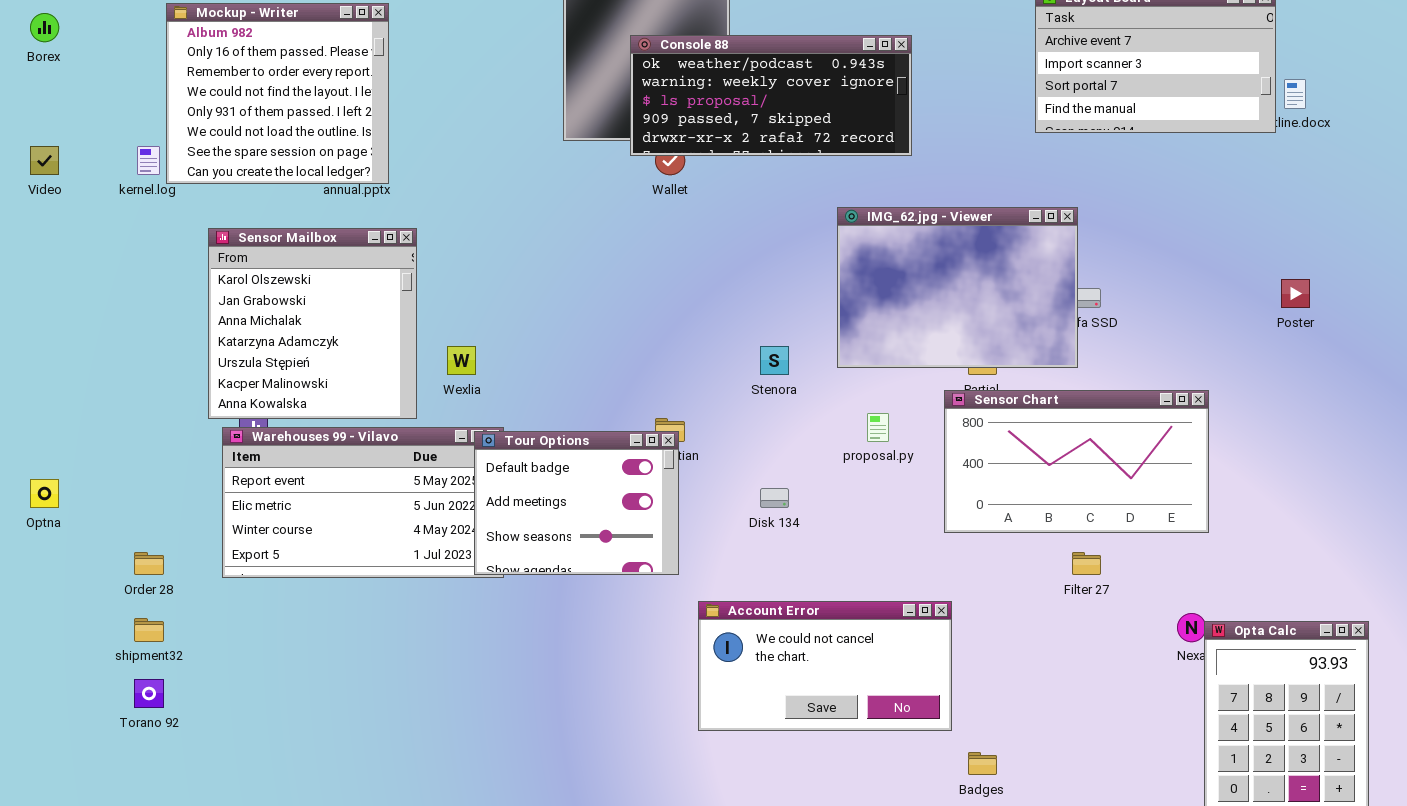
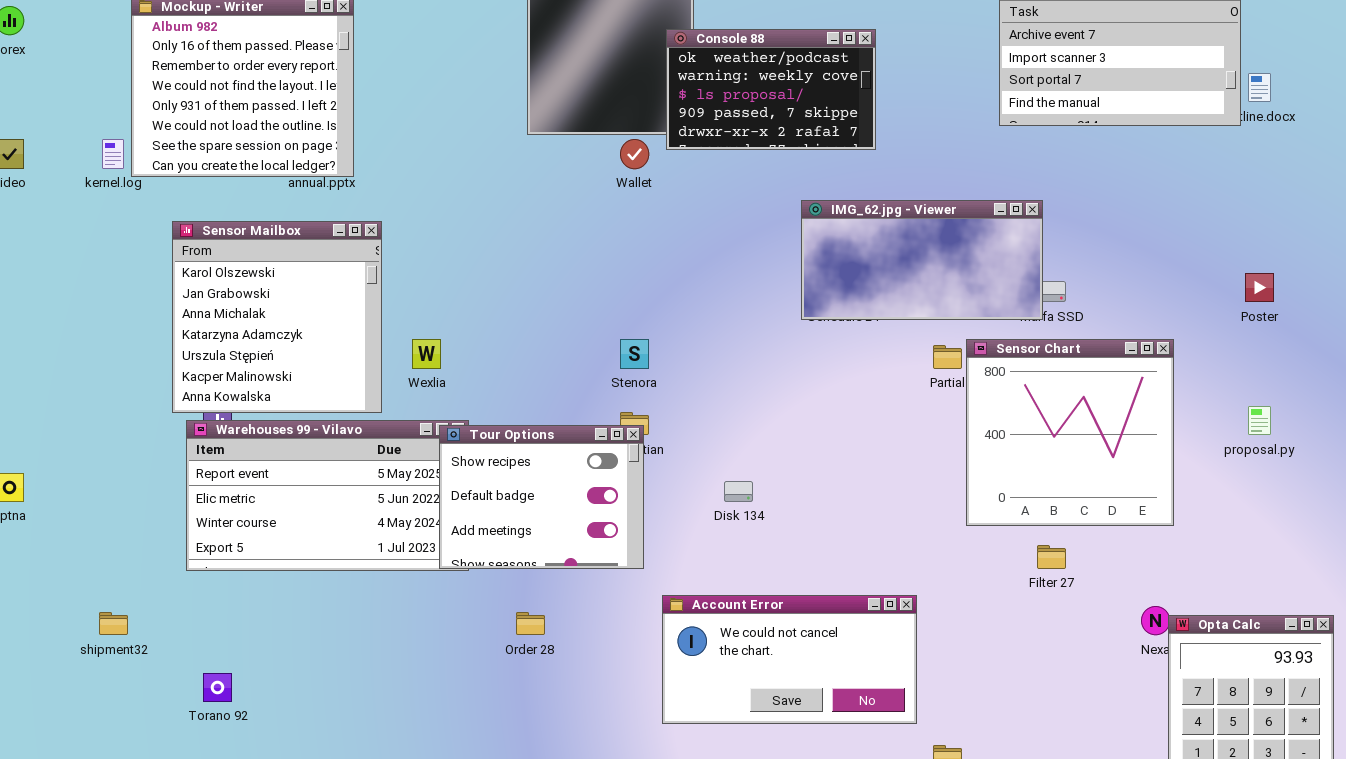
Console 88: [630,35,912,156] -> [666,29,876,150], resized
IMG_62.jpg - Viewer: [837,207,1078,368] -> [801,200,1043,320], resized
Stenora: [760,346,789,375] -> [620,339,649,369], moved
Sensor Chart: [944,390,1209,533] -> [966,339,1174,526], resized
proposal.py: [867,413,889,442] -> [1248,406,1271,435], moved
Tour Options: [474,431,679,575] -> [439,425,644,569], scrolled up 1 row
Order 28: [134,552,164,575] -> [516,612,545,635], moved
Torano 92: [134,679,164,708] -> [203,673,232,702], moved

